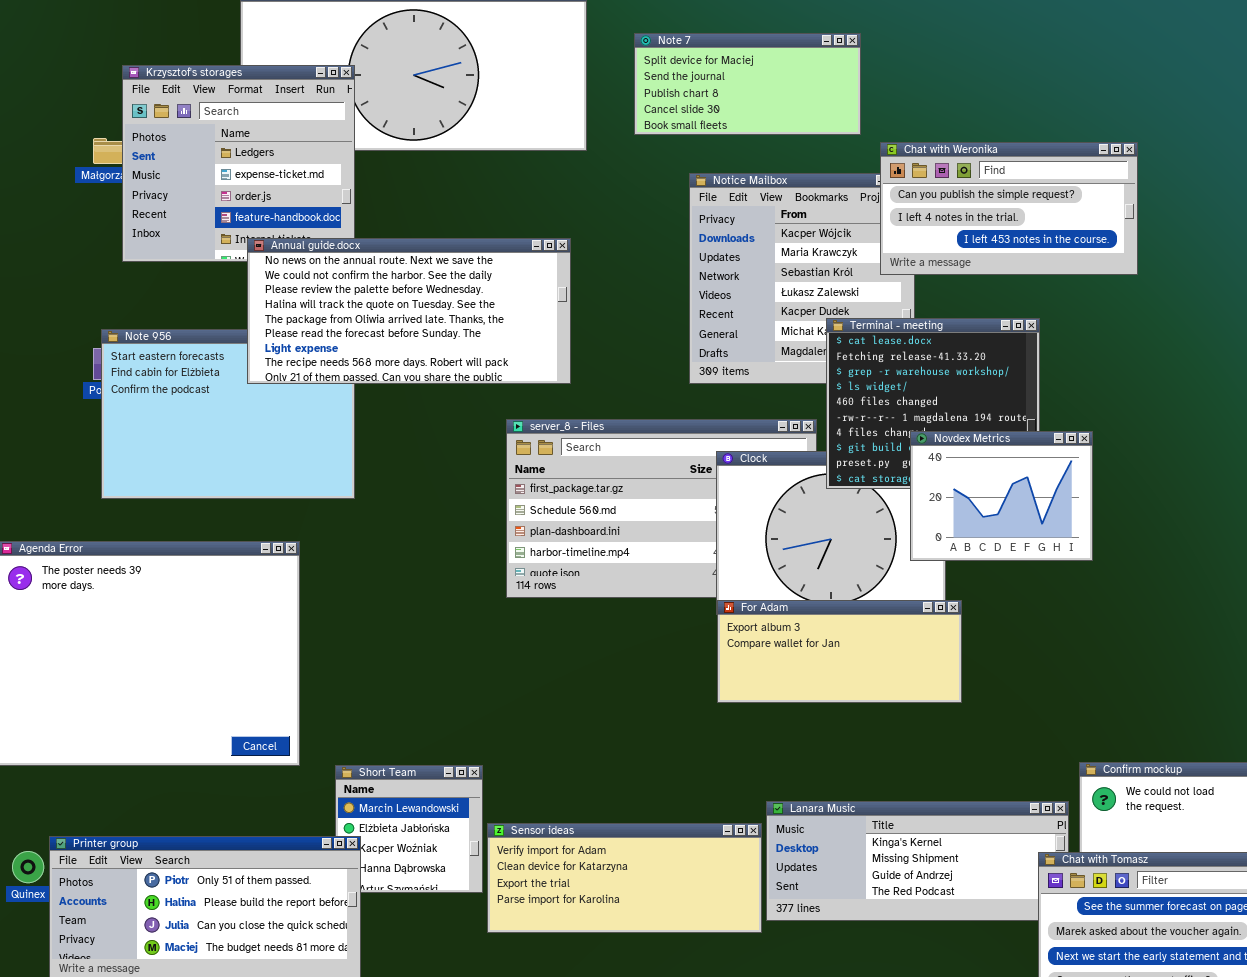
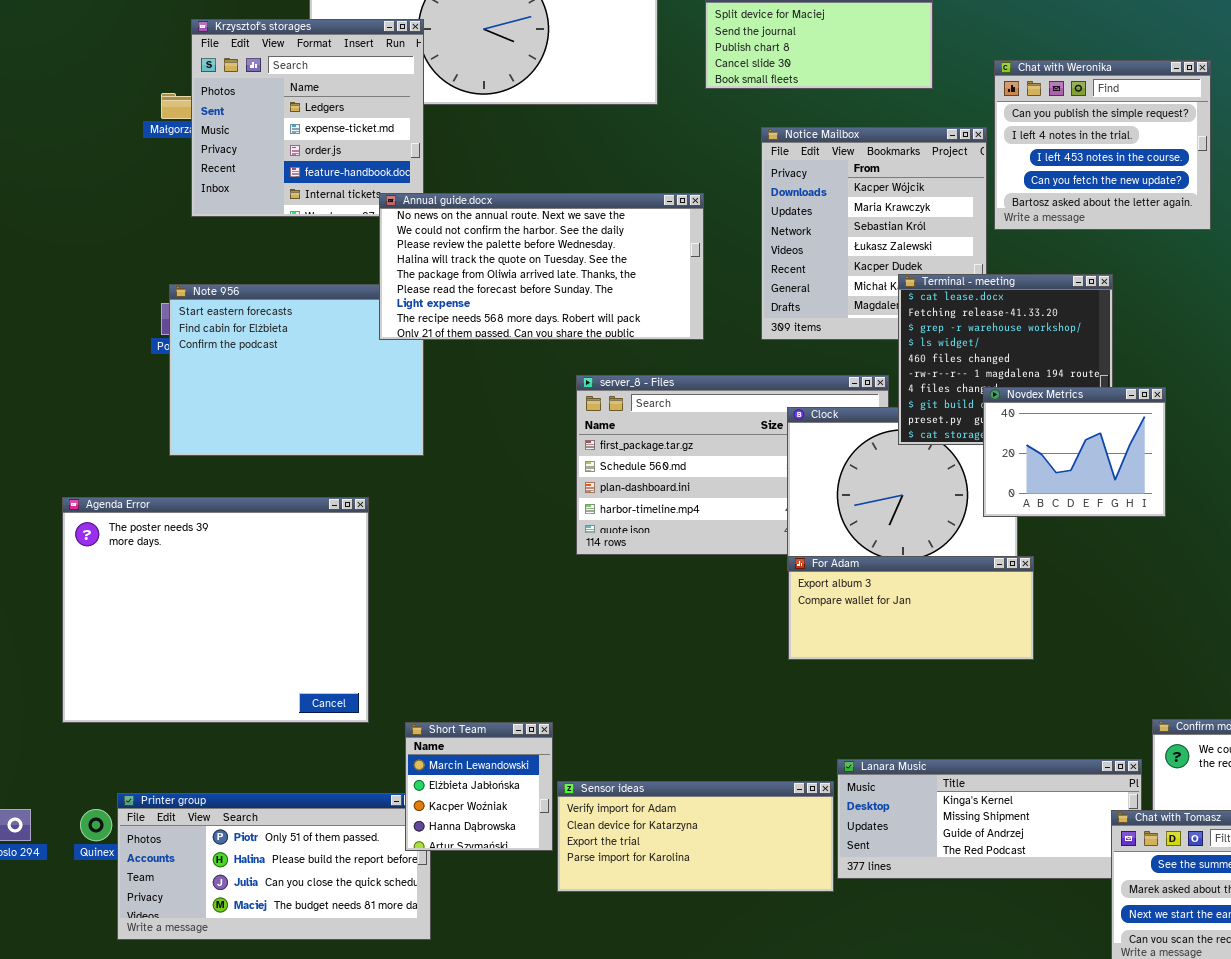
Chat with Weronika: [880,142,1138,275] -> [994,60,1211,230], resized
Annual guide.docx: [247,238,571,384] -> [379,193,704,340], moved
Short Team: [335,765,483,893] -> [405,722,553,851], raised

